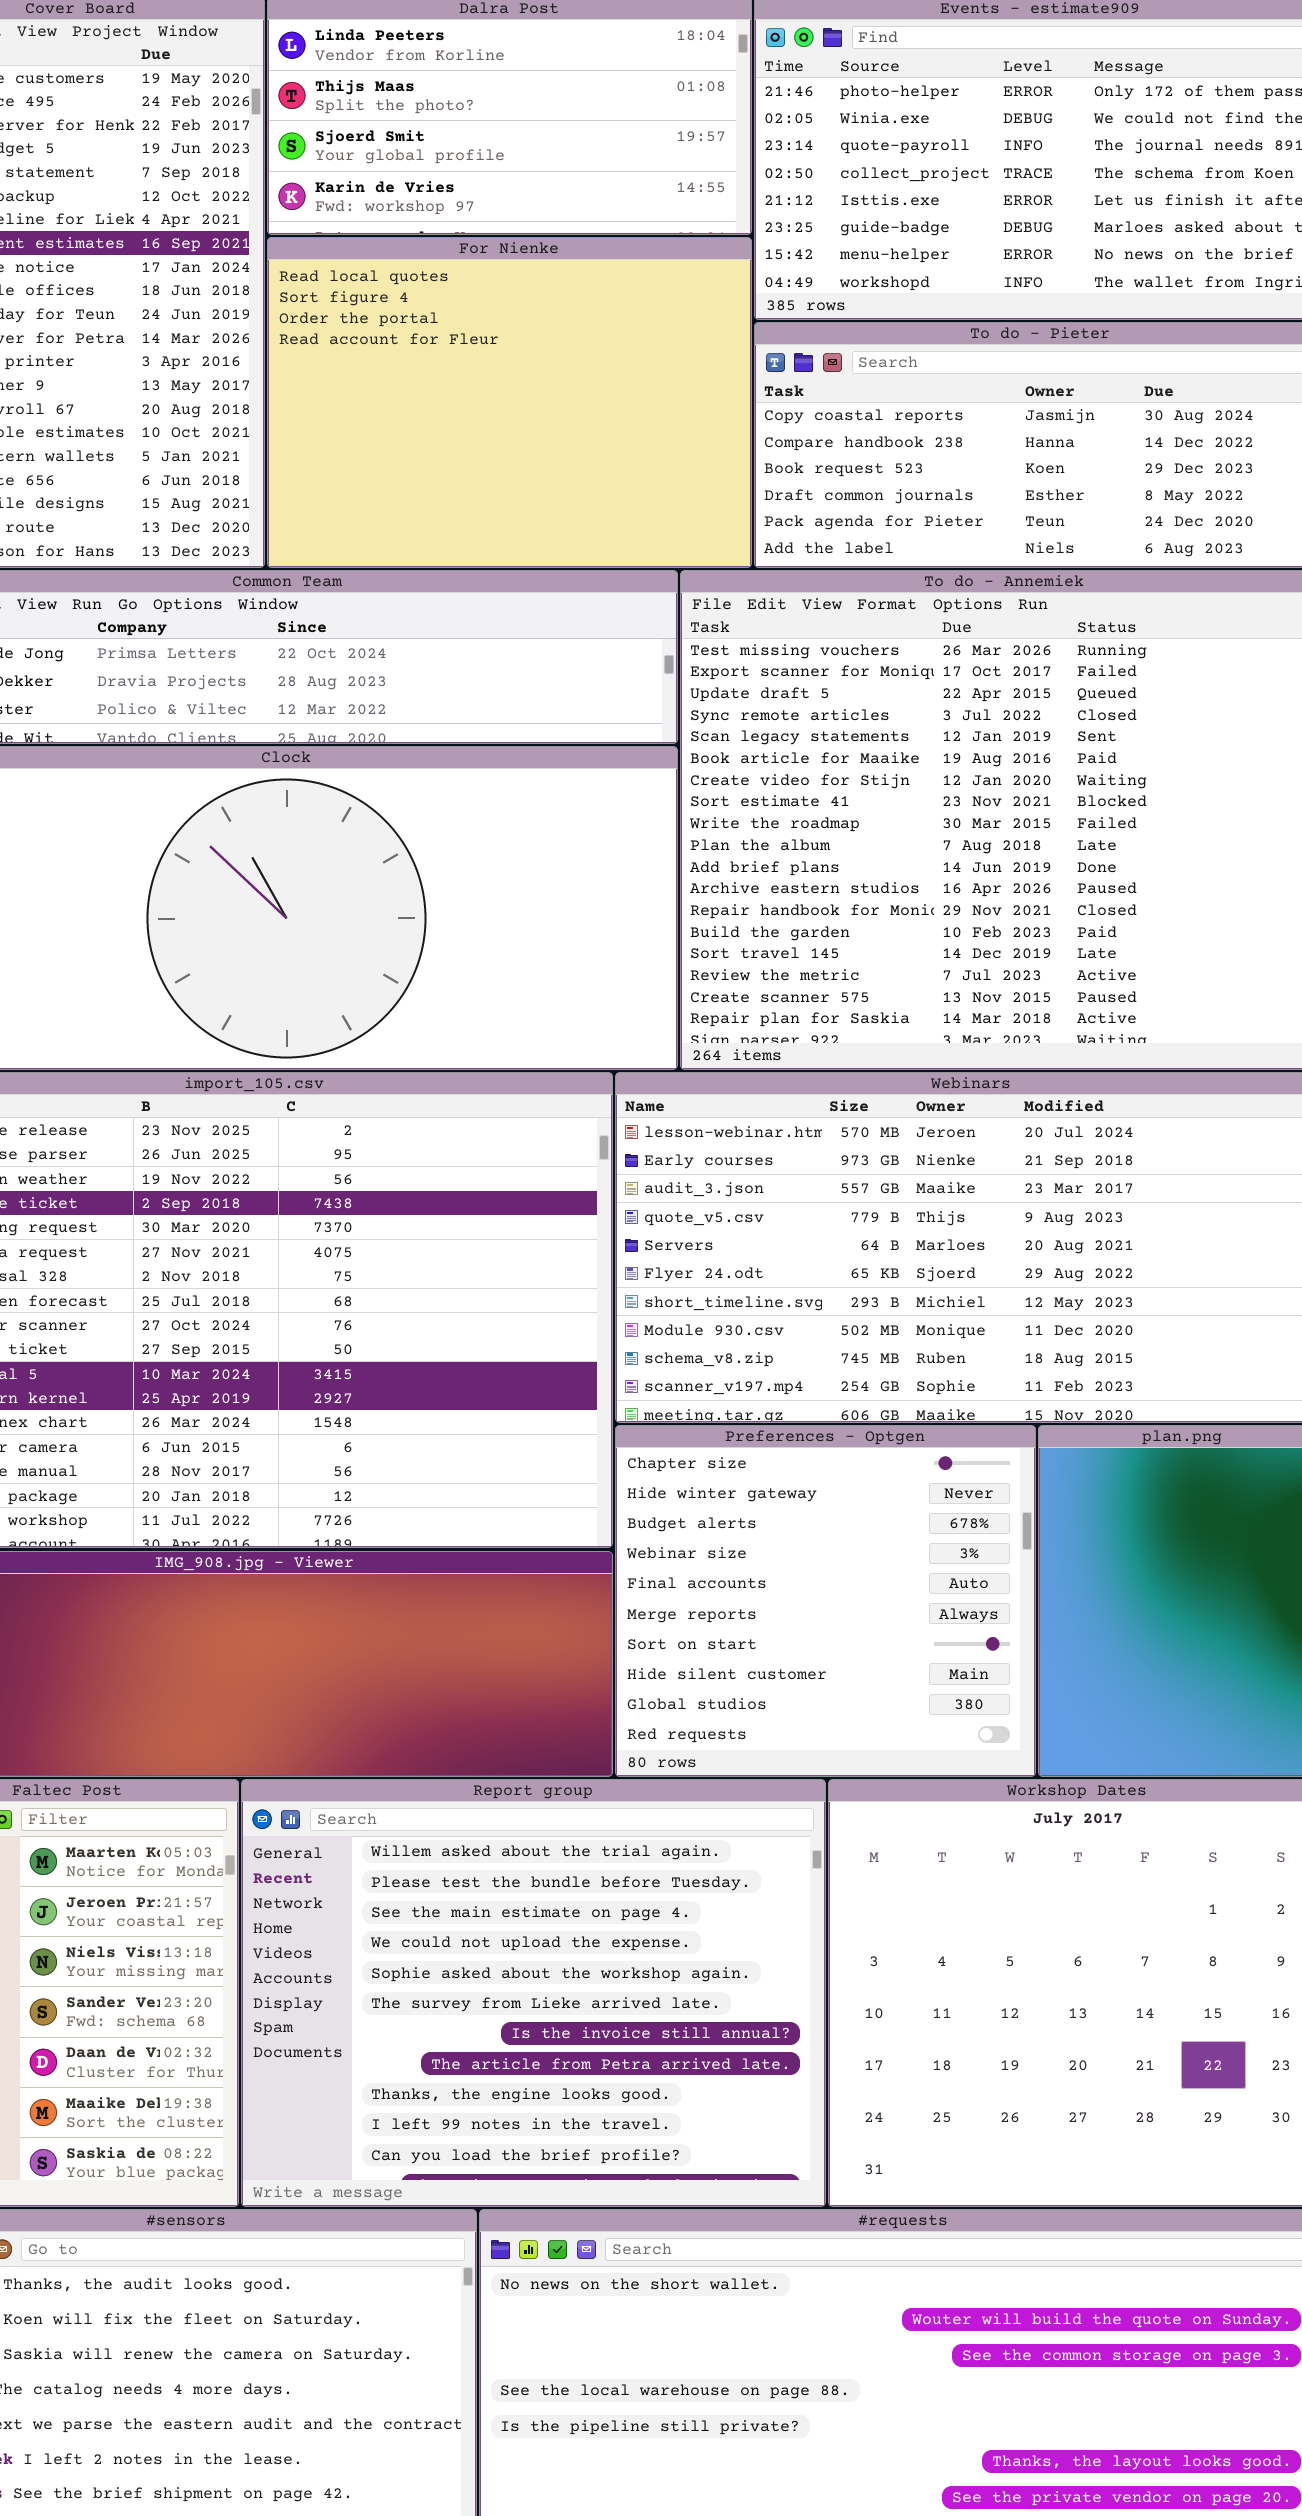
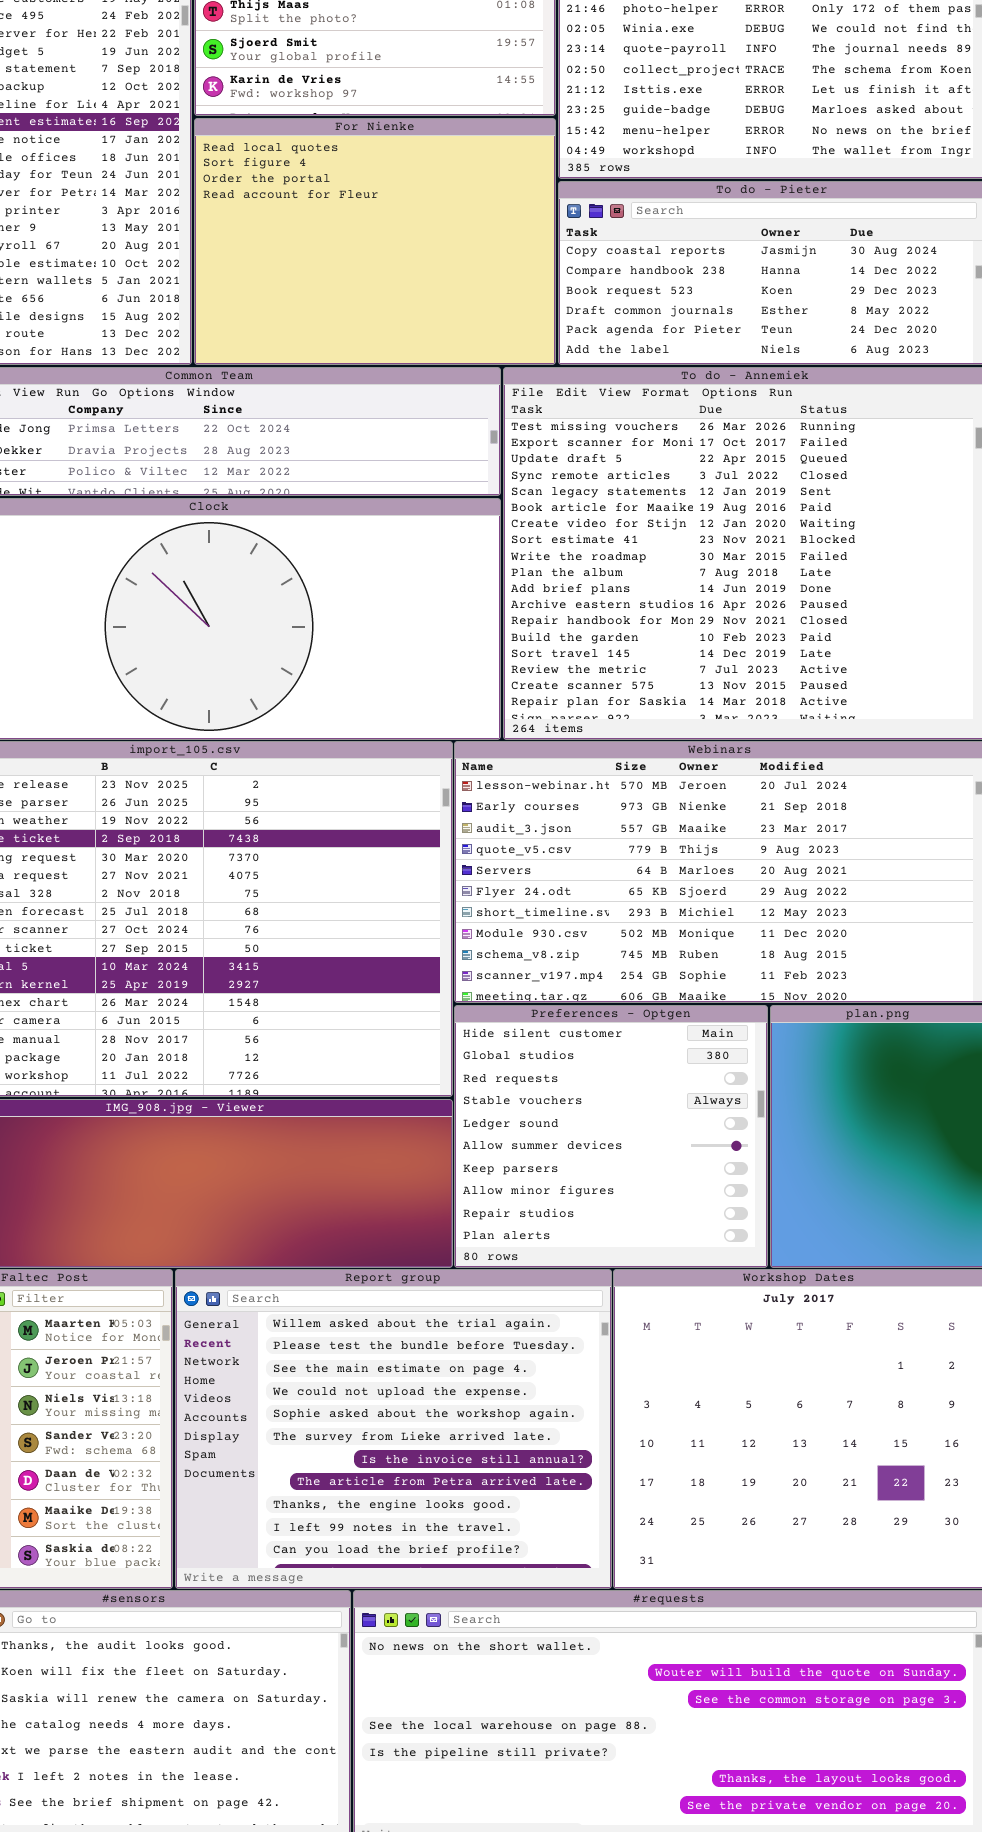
Preferences - Optgen: [615,1425,1036,1777] -> [454,1005,768,1268], scrolled down 7 rows

